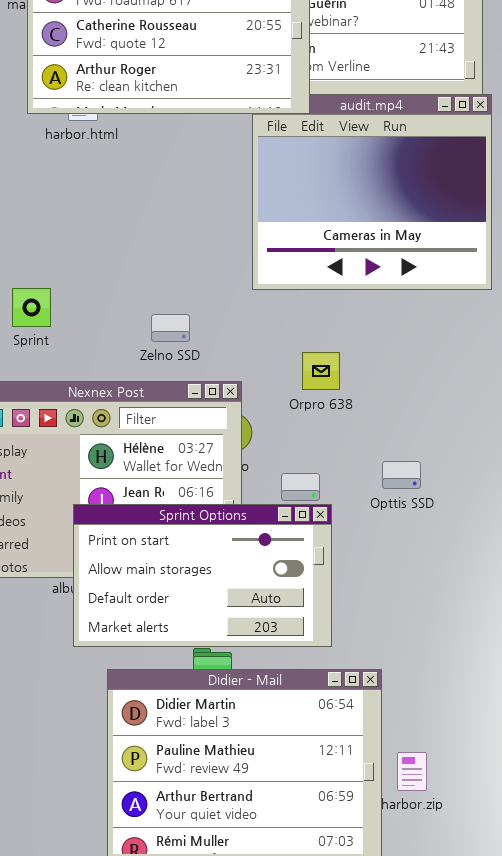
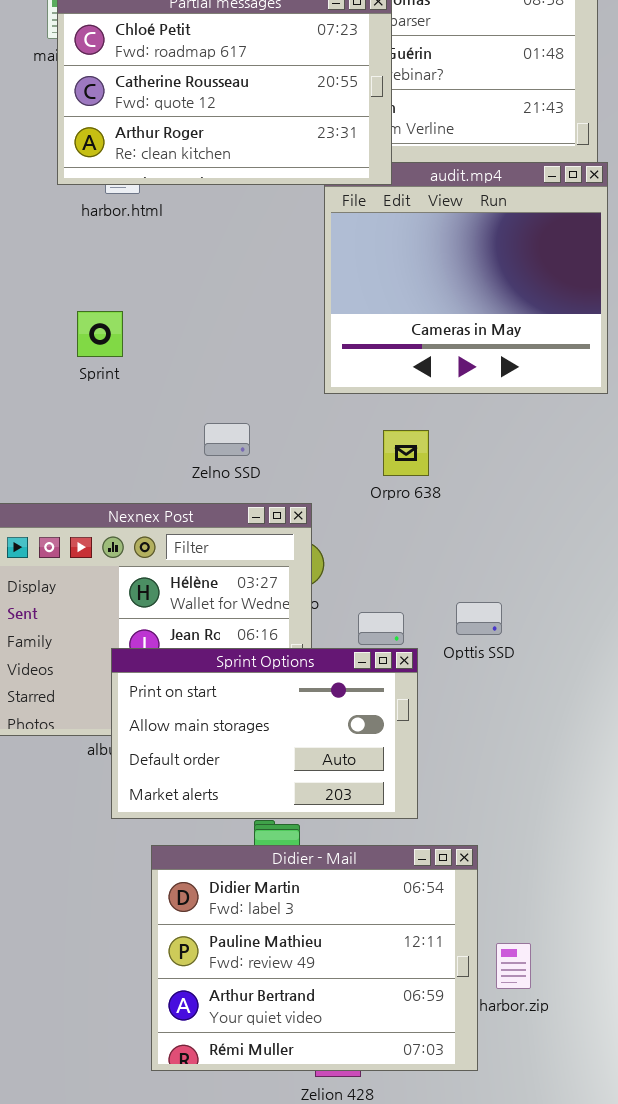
Sprint: [12,288,51,327] -> [77,311,123,357], moved
Orpro 638: [302,352,340,390] -> [383,430,429,476], moved
Opttis SSD: [382,461,421,489] -> [456,602,502,635], moved

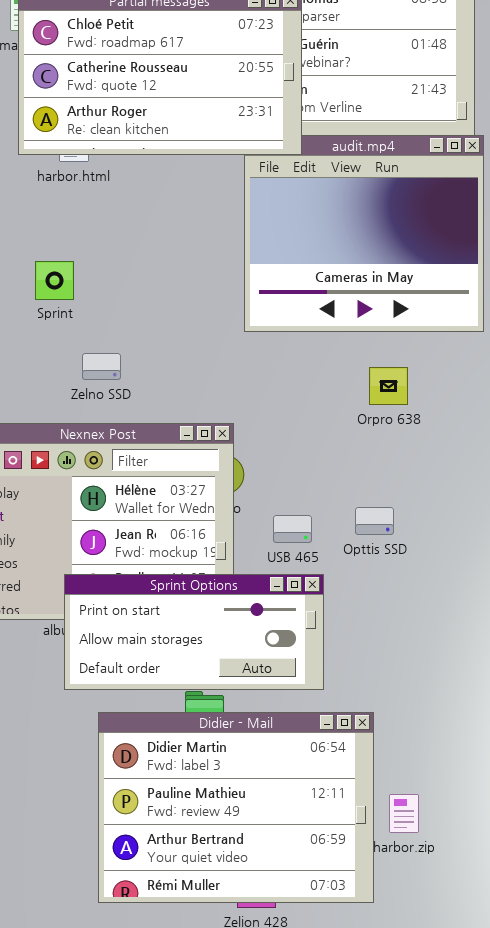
Zelno SSD: [204,423,250,456] -> [82,353,121,380], moved
Orpro 638: [383,430,429,476] -> [369,367,408,405], moved
Sprint Options: [111,648,418,819] -> [64,574,324,690], resized

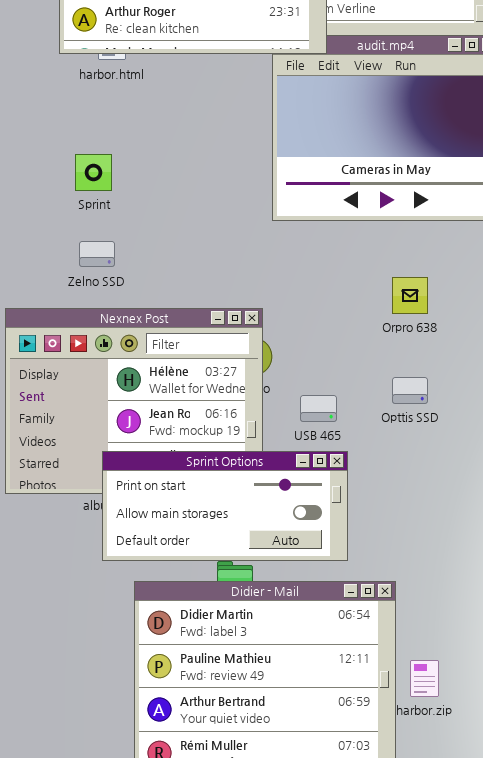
Zelno SSD: [82,353,121,380] -> [79,241,115,267], moved
Orpro 638: [369,367,408,405] -> [392,277,428,314], moved
Opttis SSD: [355,507,394,535] -> [392,377,428,404], moved

